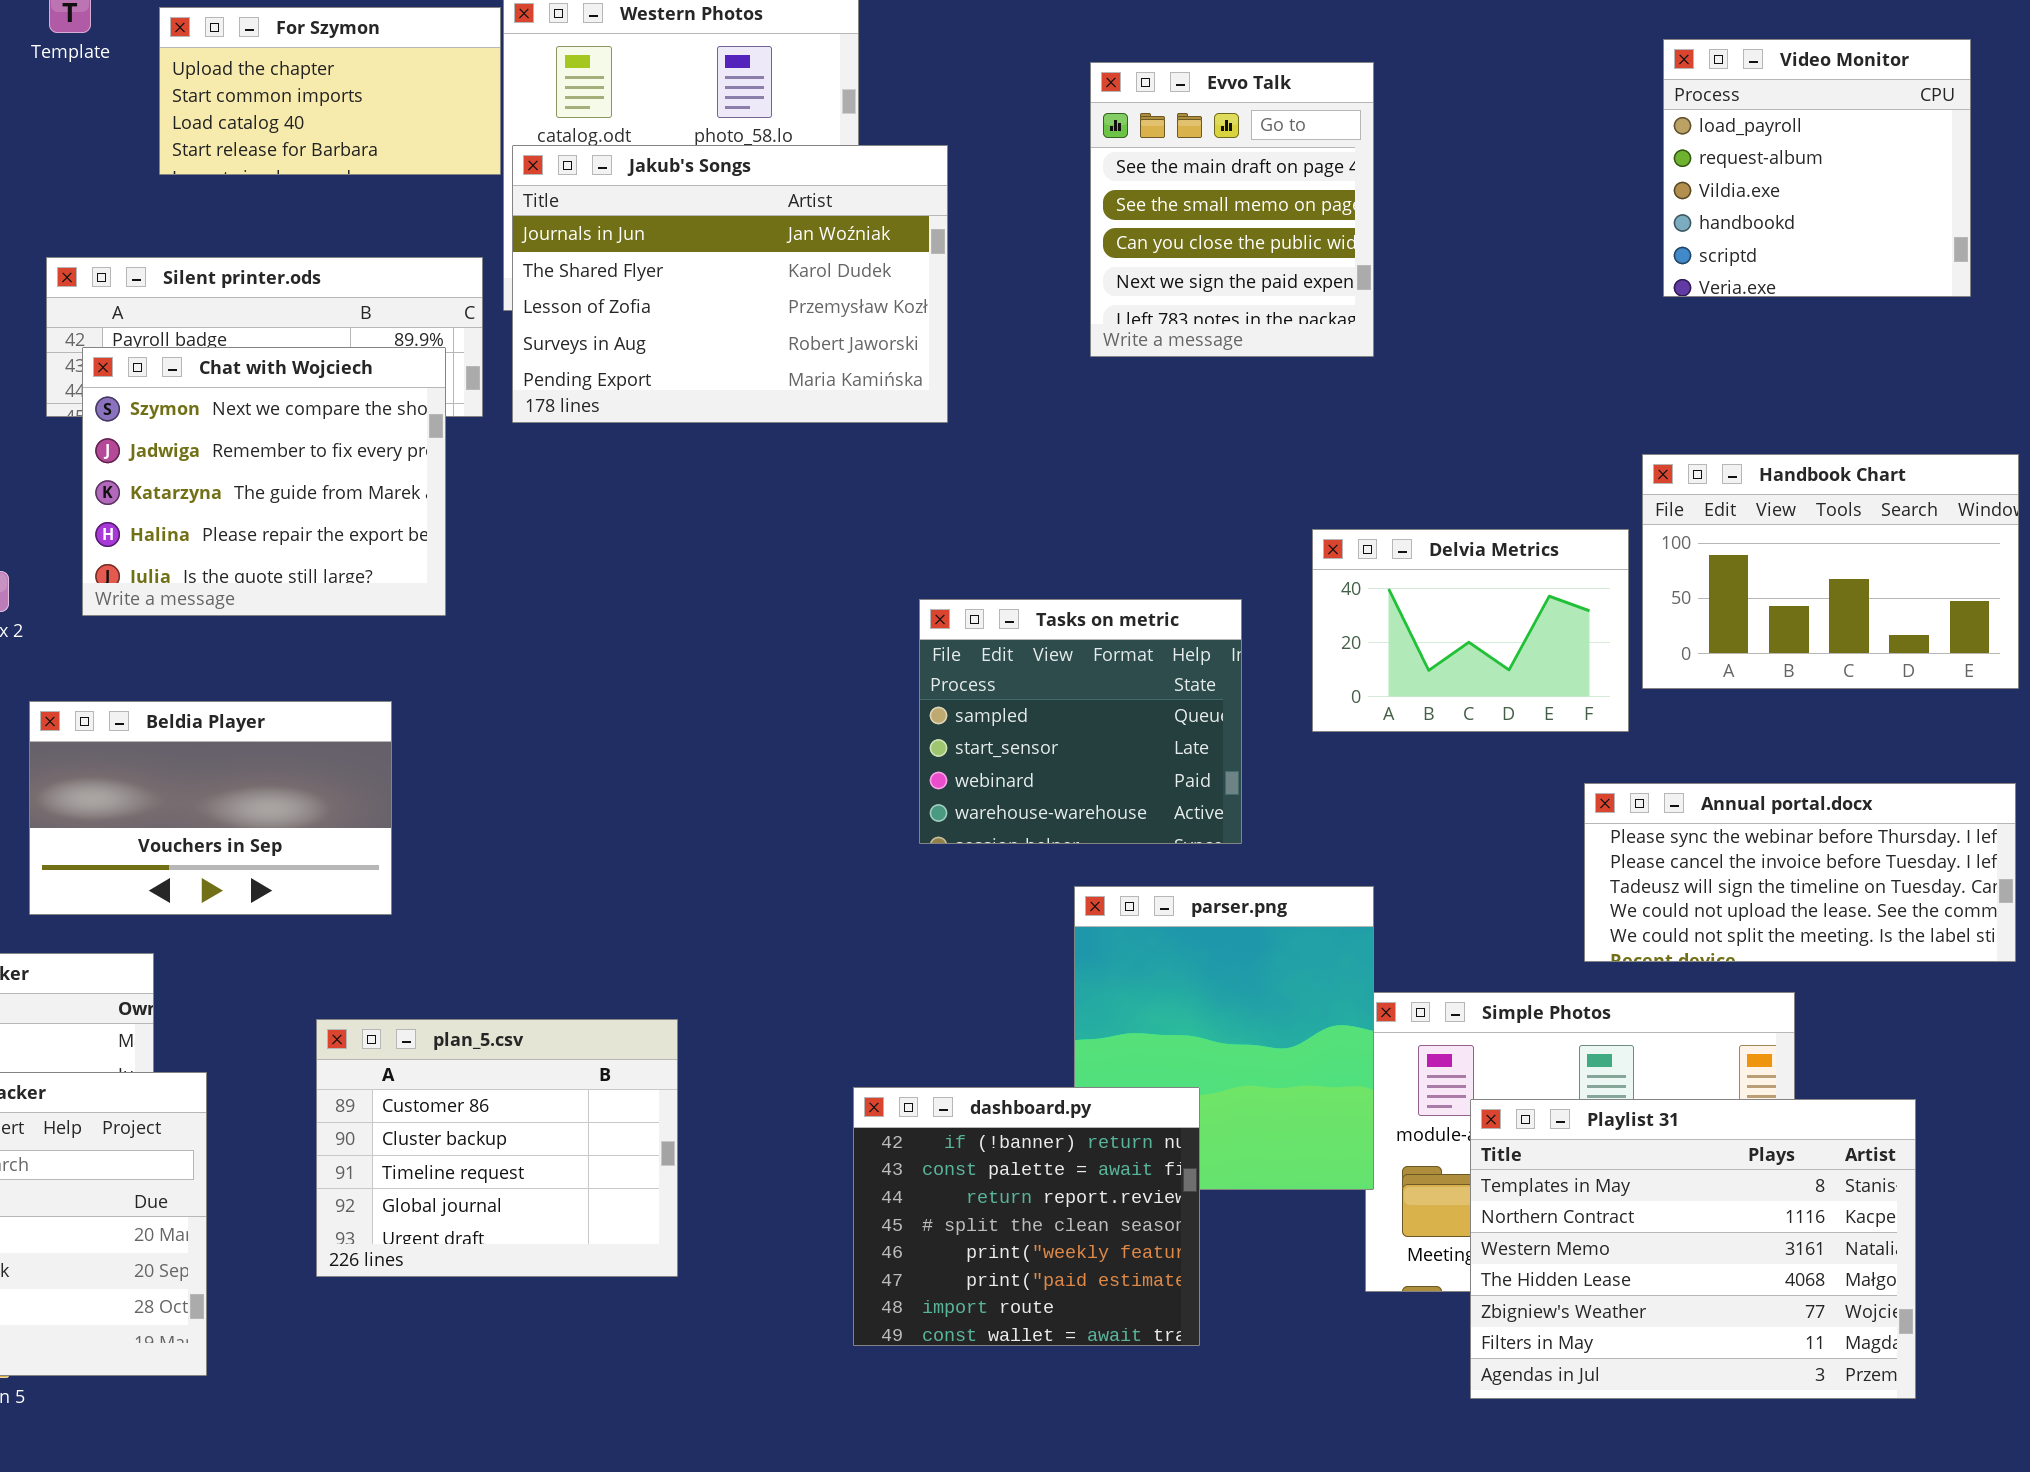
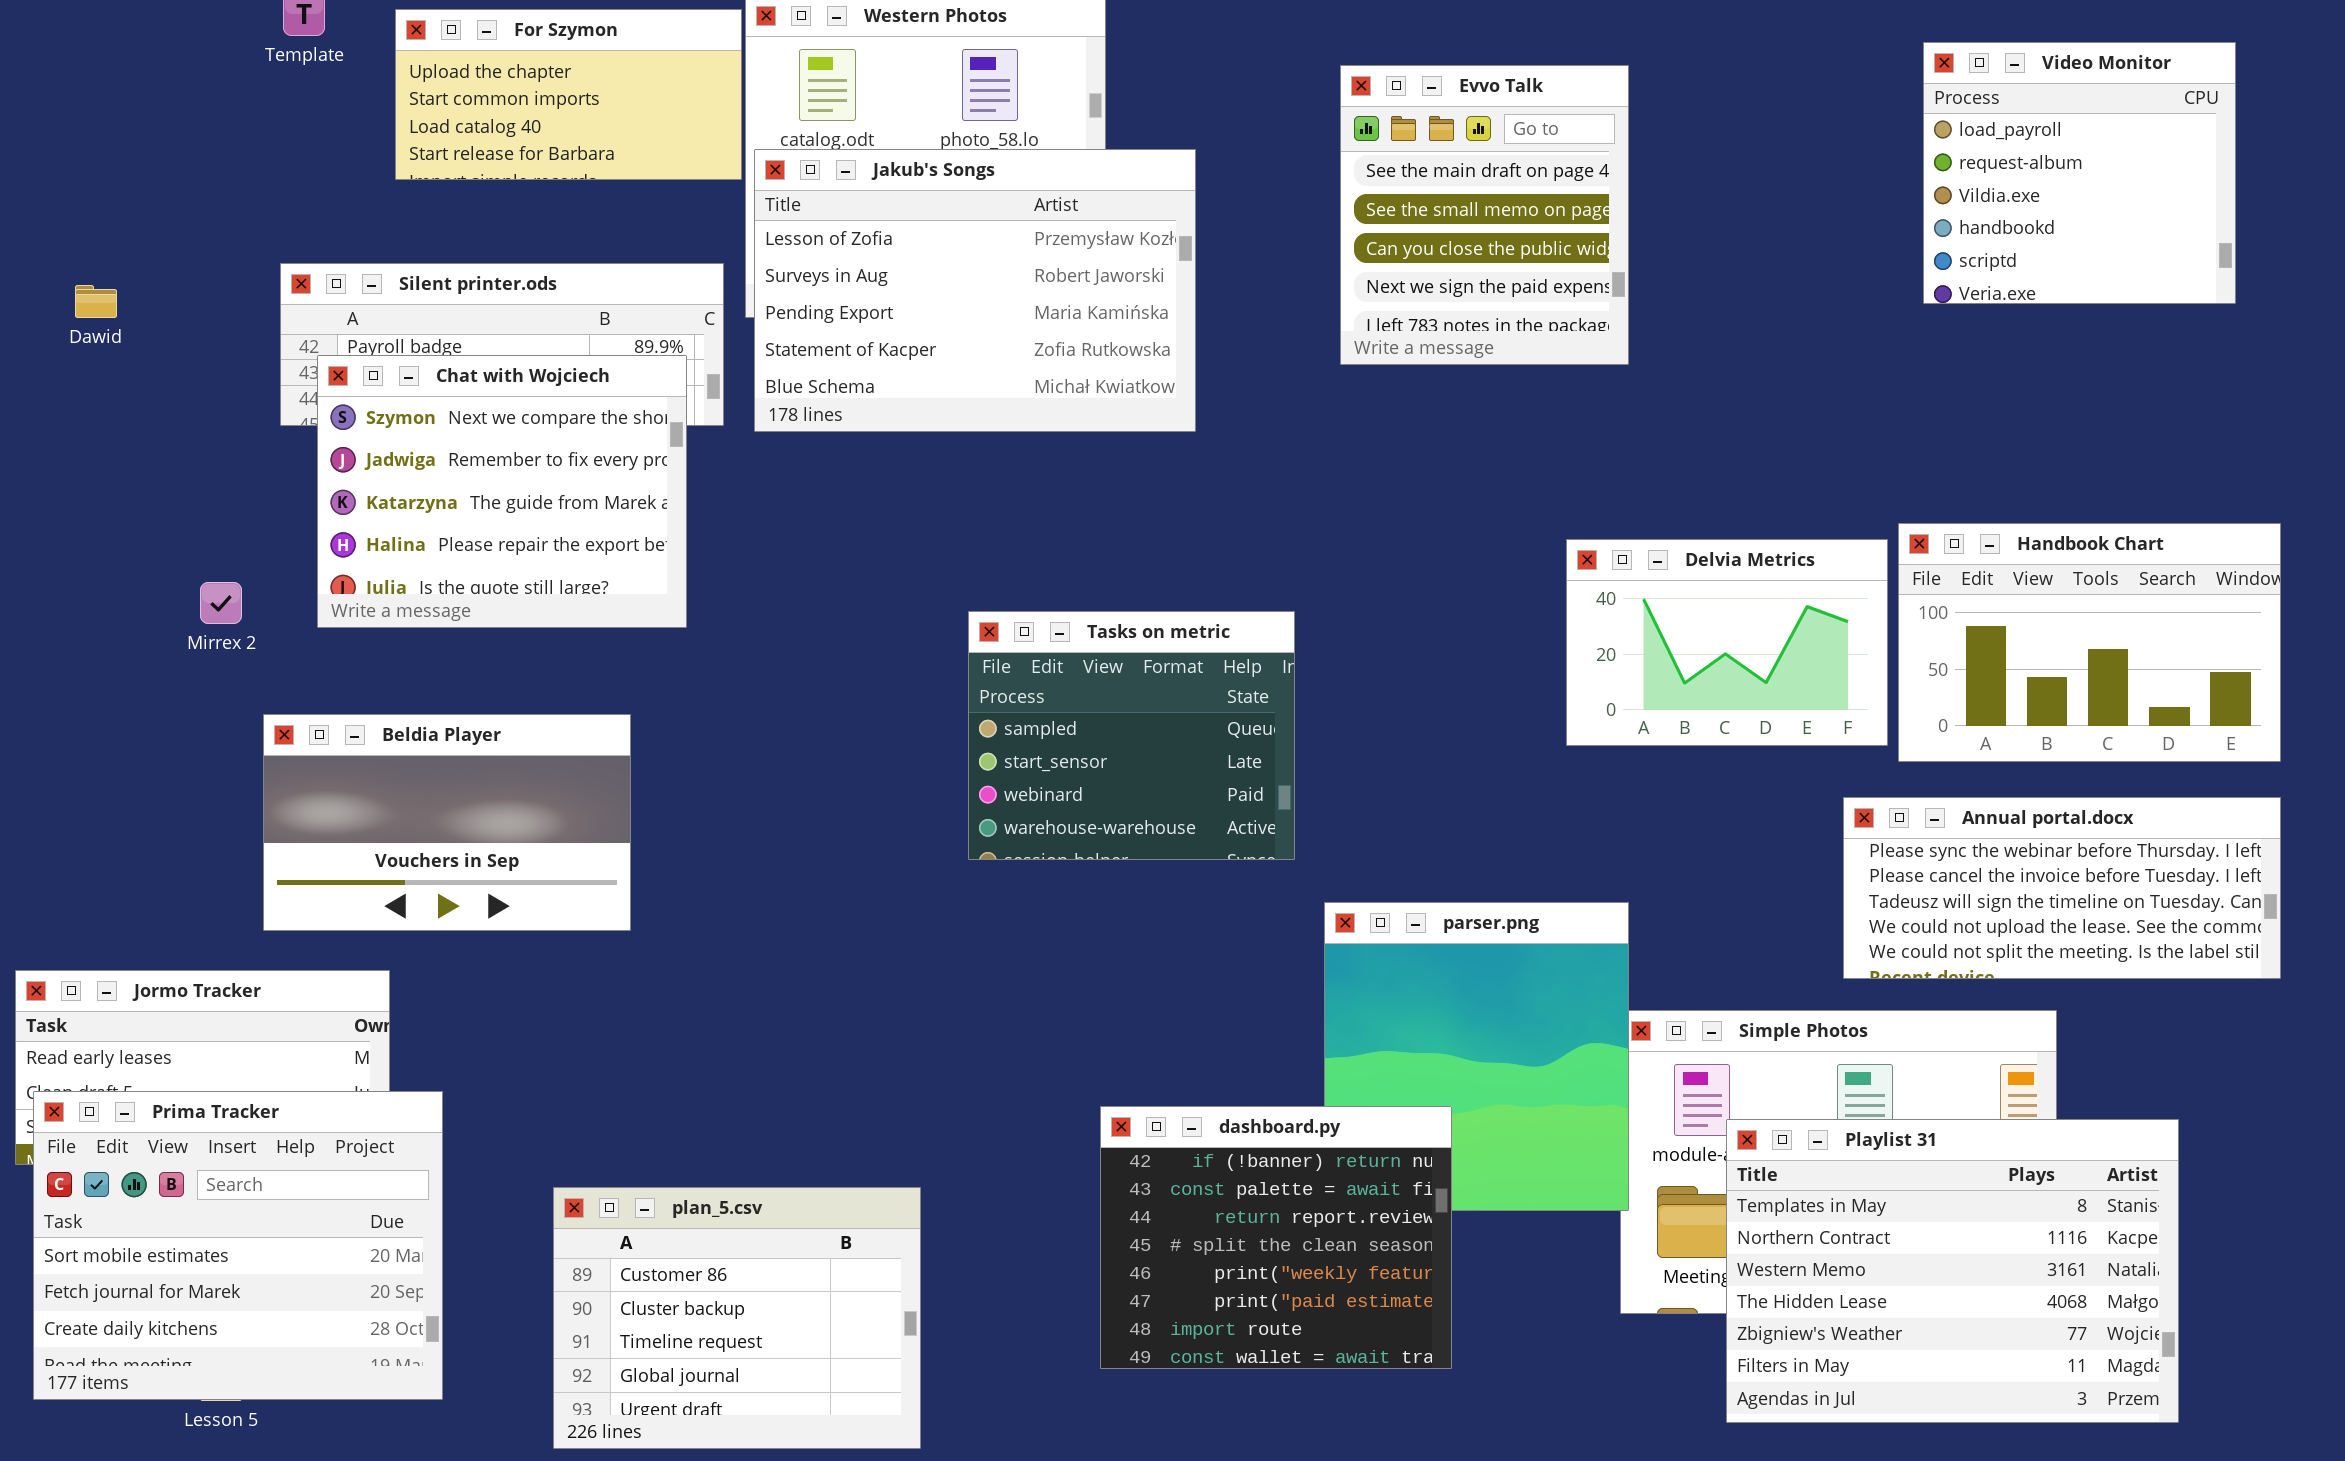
Jakub's Songs: [512,145,948,423] -> [754,149,1196,432], scrolled down 2 rows
Handbook Chart: [1642,454,2019,689] -> [1898,523,2281,762], moved
Tasks on metric: [919,599,1242,844] -> [968,611,1295,860], moved
plan_5.csv: [316,1019,678,1277] -> [553,1187,921,1449], moved

